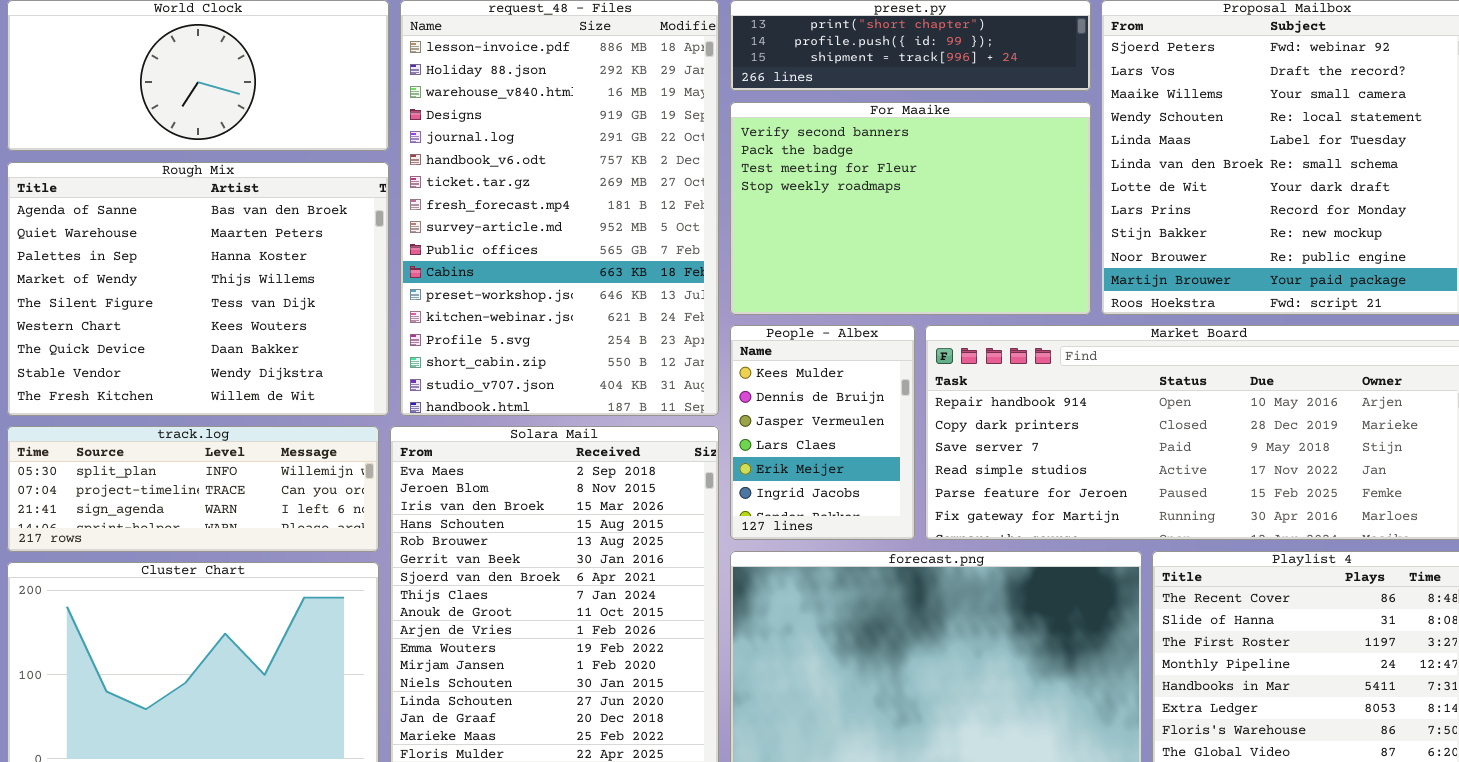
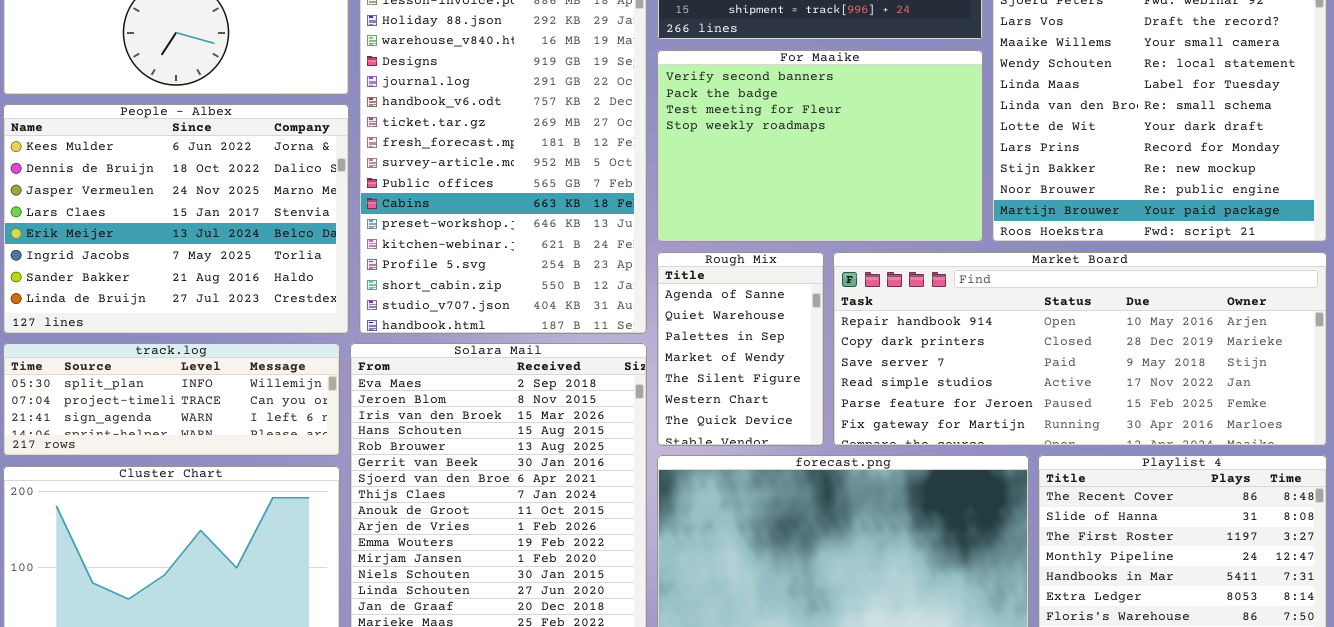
Rough Mix: [7,162,389,416] -> [657,252,824,446], moved, resized
People - Albex: [730,325,915,540] -> [3,104,349,334], moved, resized

